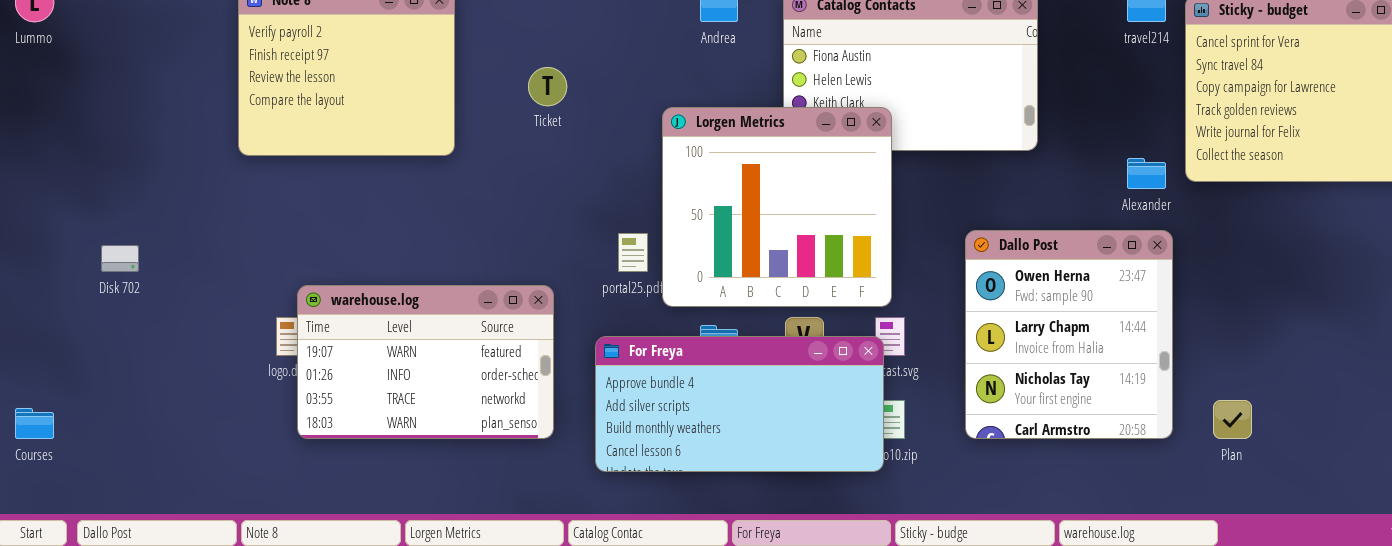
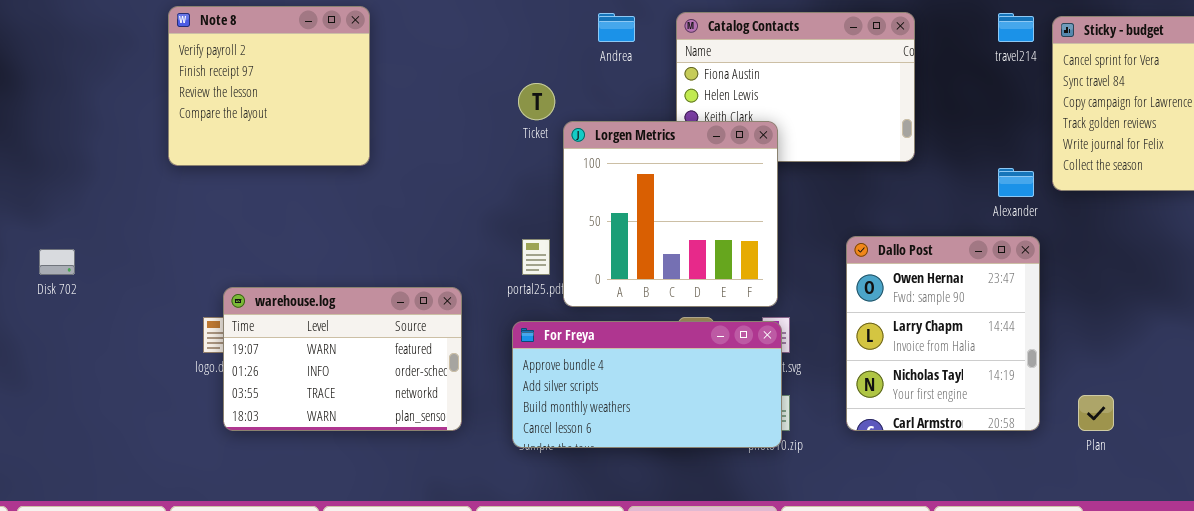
Ticket: [528,67,567,106] -> [518,83,555,120], moved
For Freya: [595,336,884,472] -> [512,321,782,448], moved

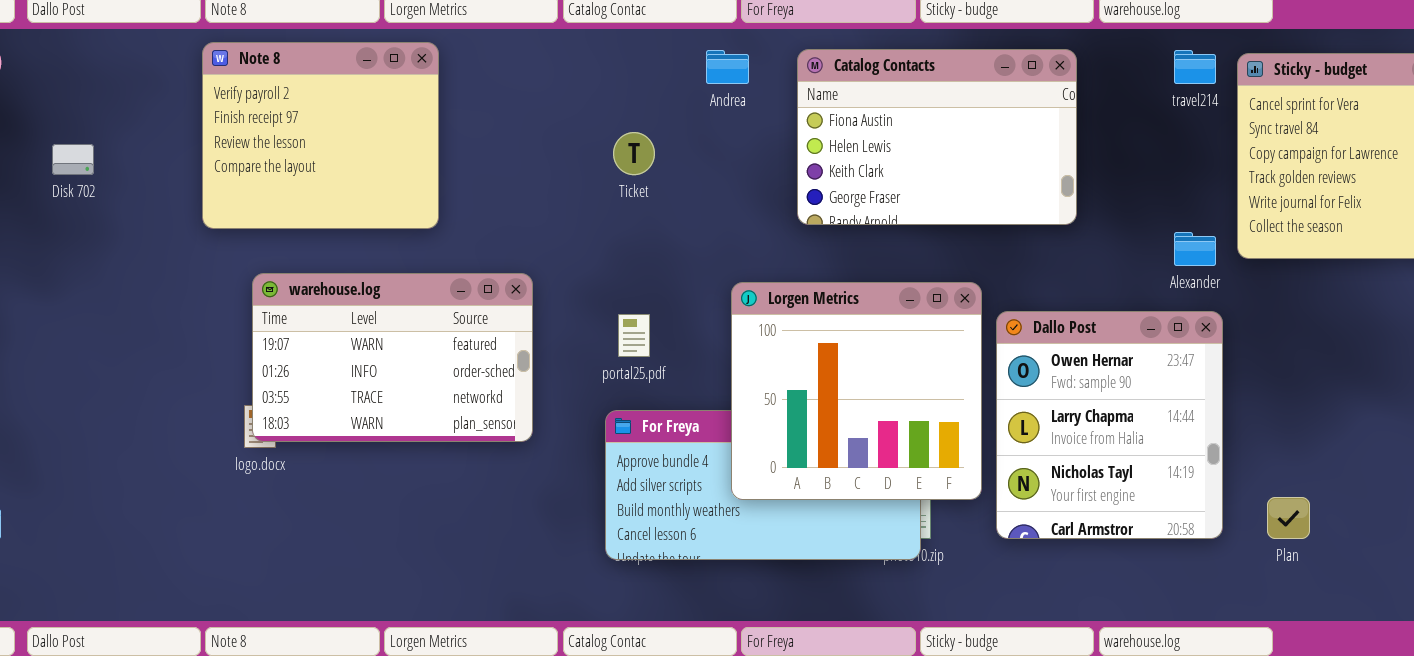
Lorgen Metrics: [563,121,778,307] -> [731,282,982,500], moved
Disk 702: [39,249,75,275] -> [52,144,94,175], moved
warehouse.log: [223,287,462,431] -> [252,273,533,442], moved

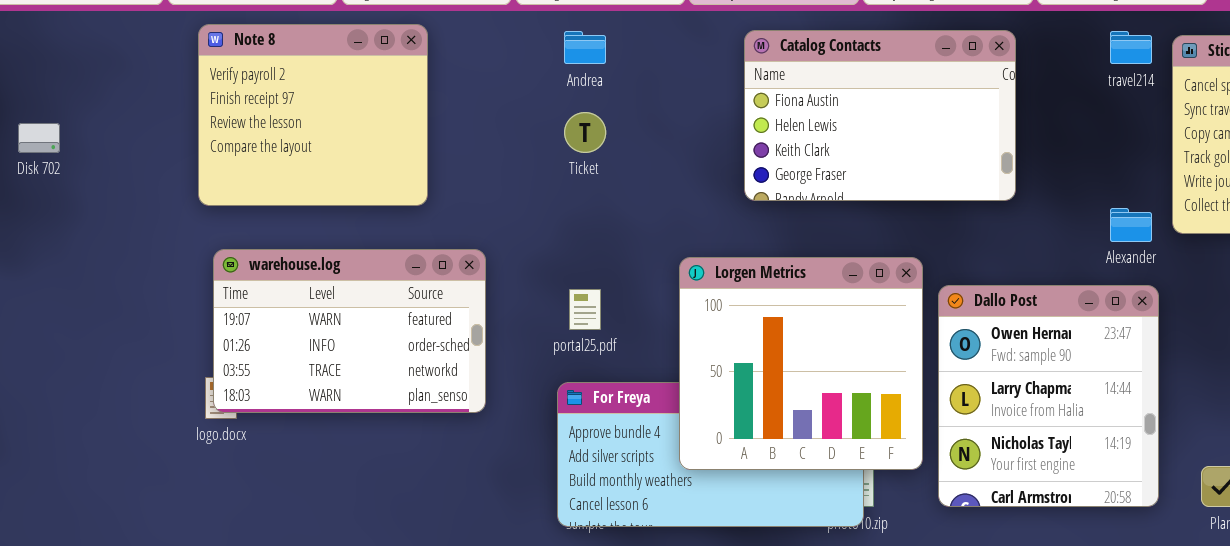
Note 8: [202,42,439,229] -> [198,24,428,206], moved
Andrea: [706,50,749,84] -> [564,31,606,64], moved

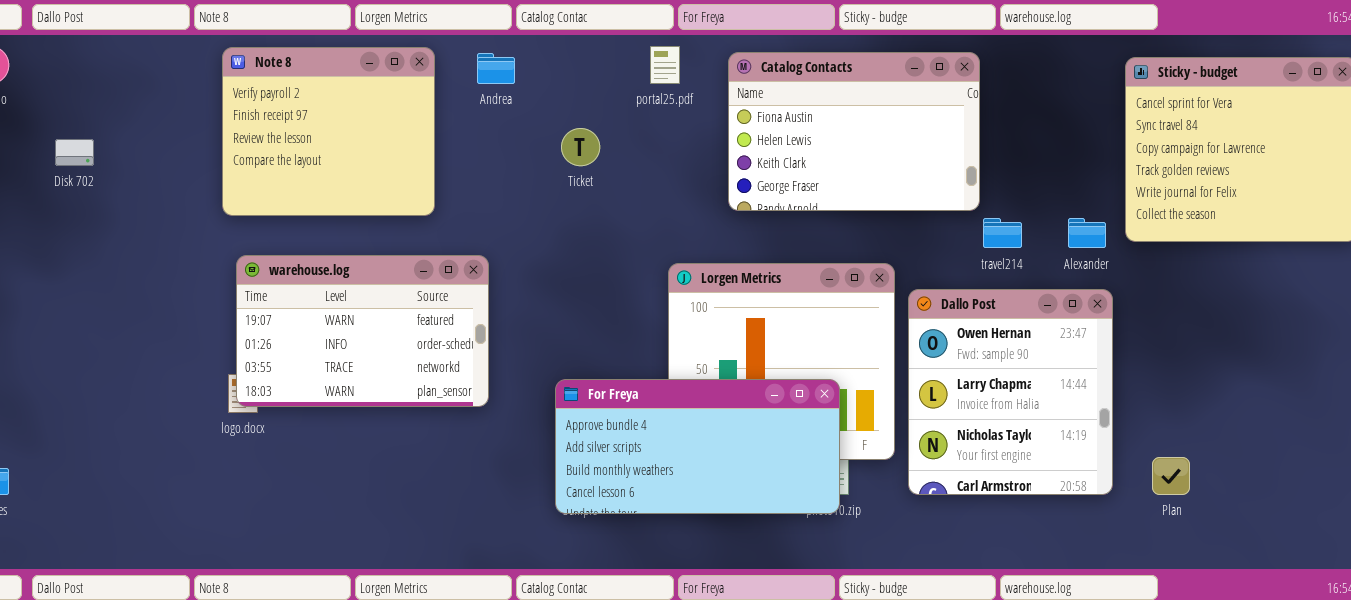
Andrea: [564,31,606,64] -> [477,53,515,84], moved
travel214: [1110,31,1152,64] -> [983,218,1022,248], moved
portal25.pdf: [569,289,601,330] -> [650,46,680,84], moved
For Freya: [557,382,864,527] -> [555,379,840,514], raised

